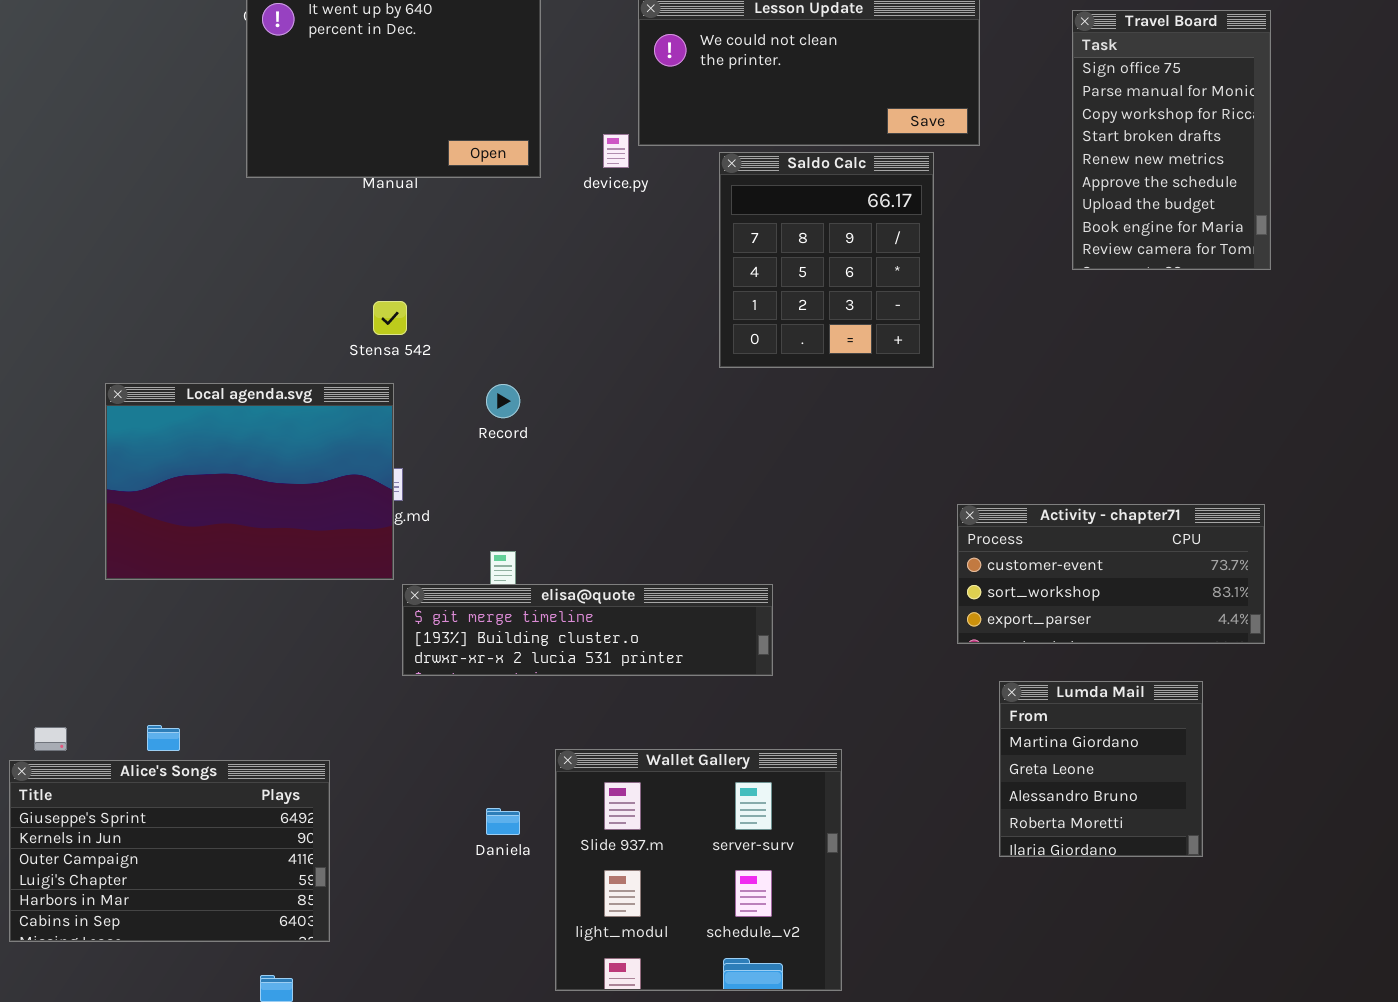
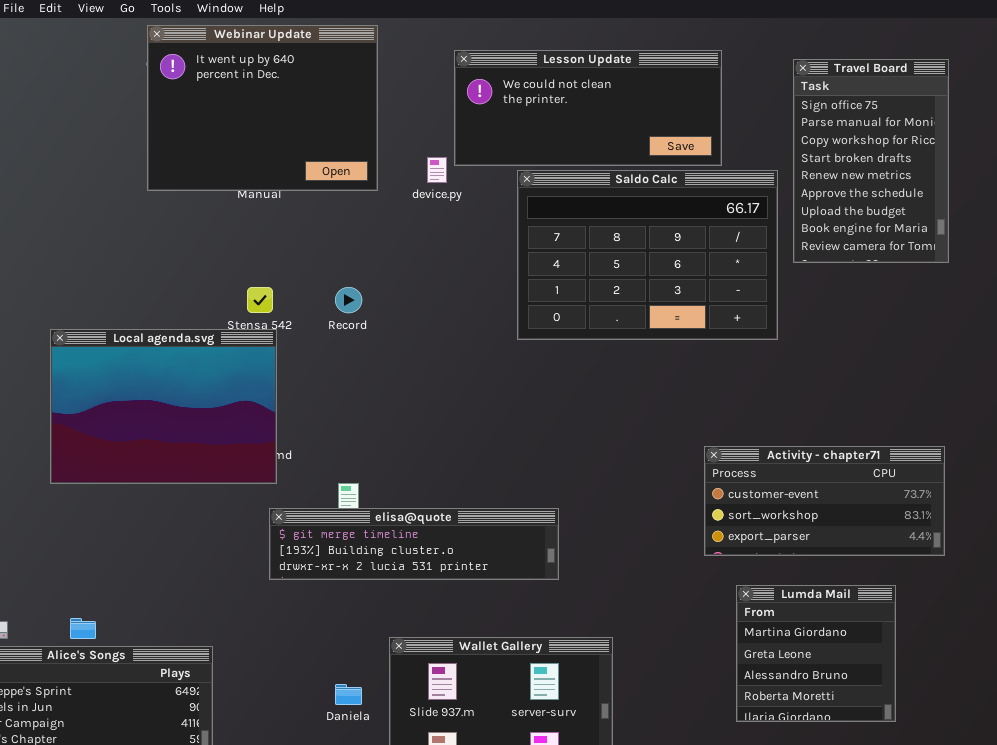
Saldo Calc: [719,152,934,368] -> [517,170,778,340], resized
Local agenda.svg: [105,383,394,580] -> [50,329,277,484], moved
Record: [486,384,520,418] -> [335,287,362,313], moved

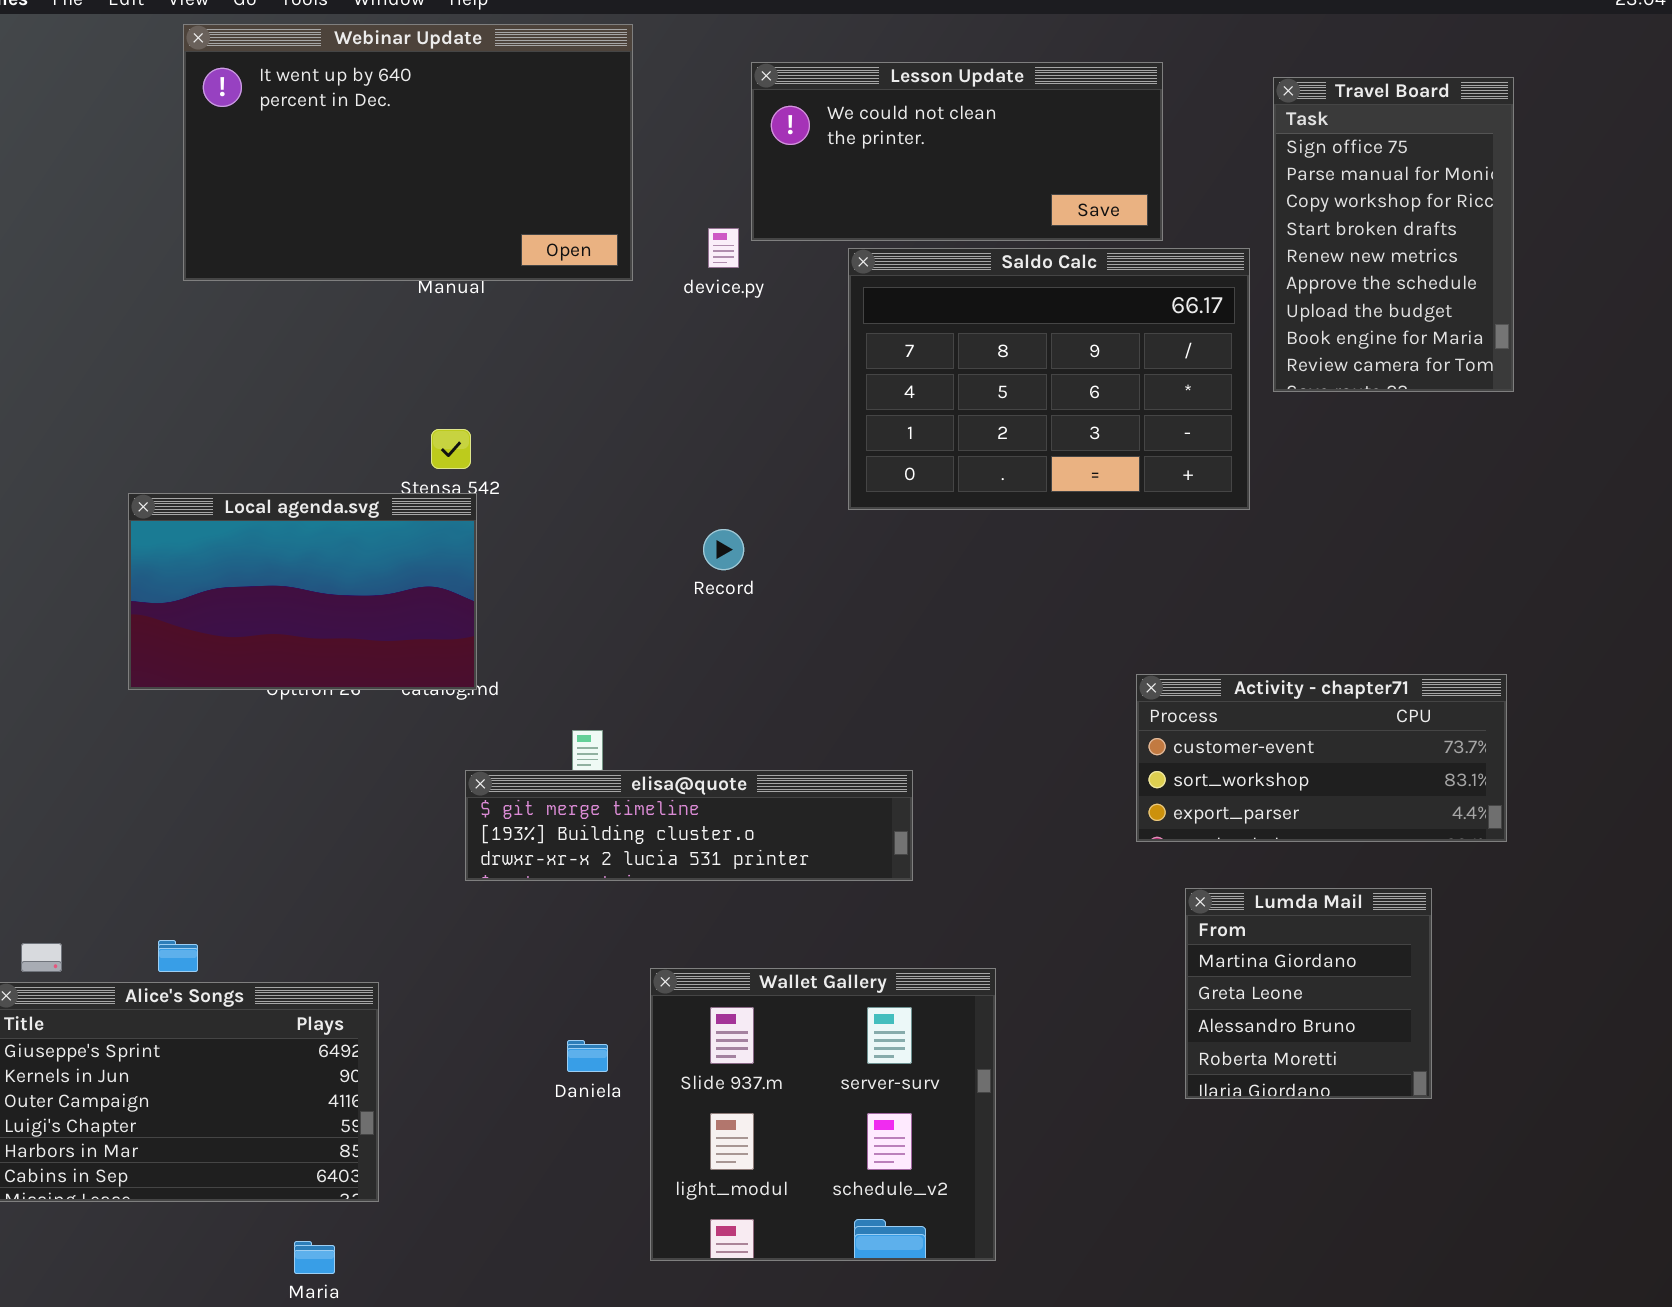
Webinar Update: [147,25,378,191] -> [183,24,633,281], resized
Record: [335,287,362,313] -> [703,529,744,570], moved
Local agenda.svg: [50,329,277,484] -> [128,493,477,690], resized

